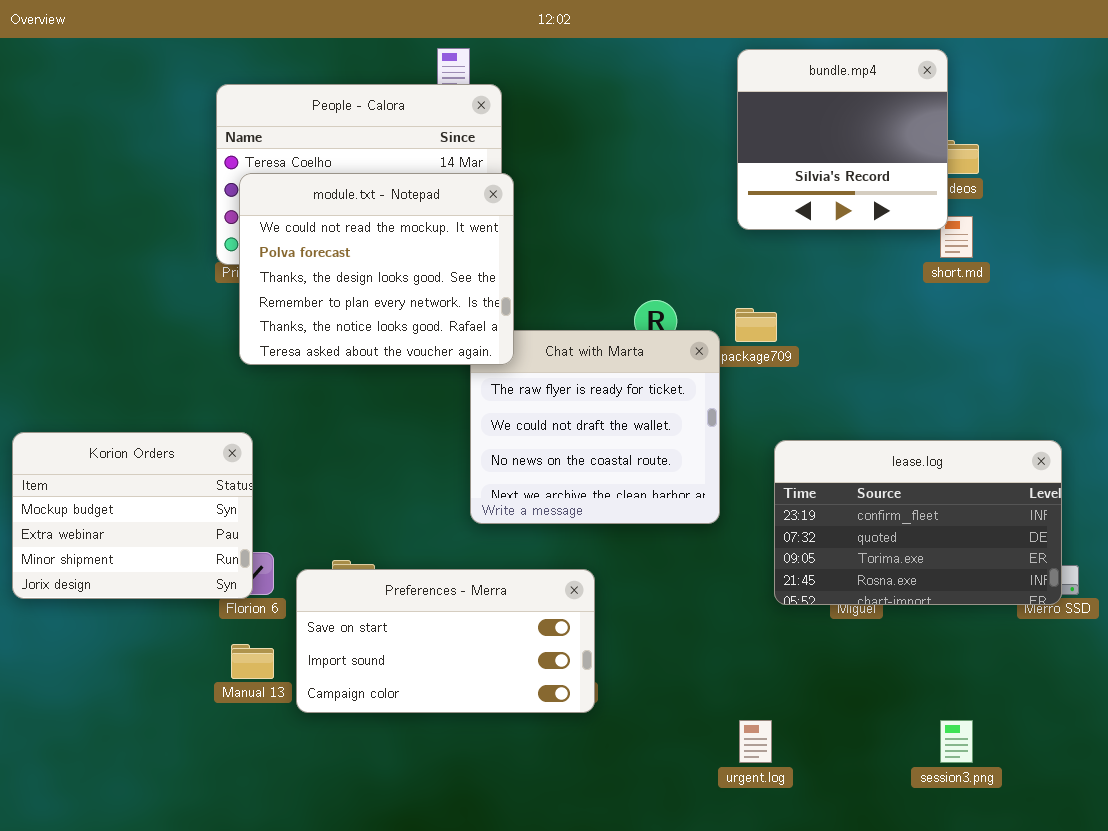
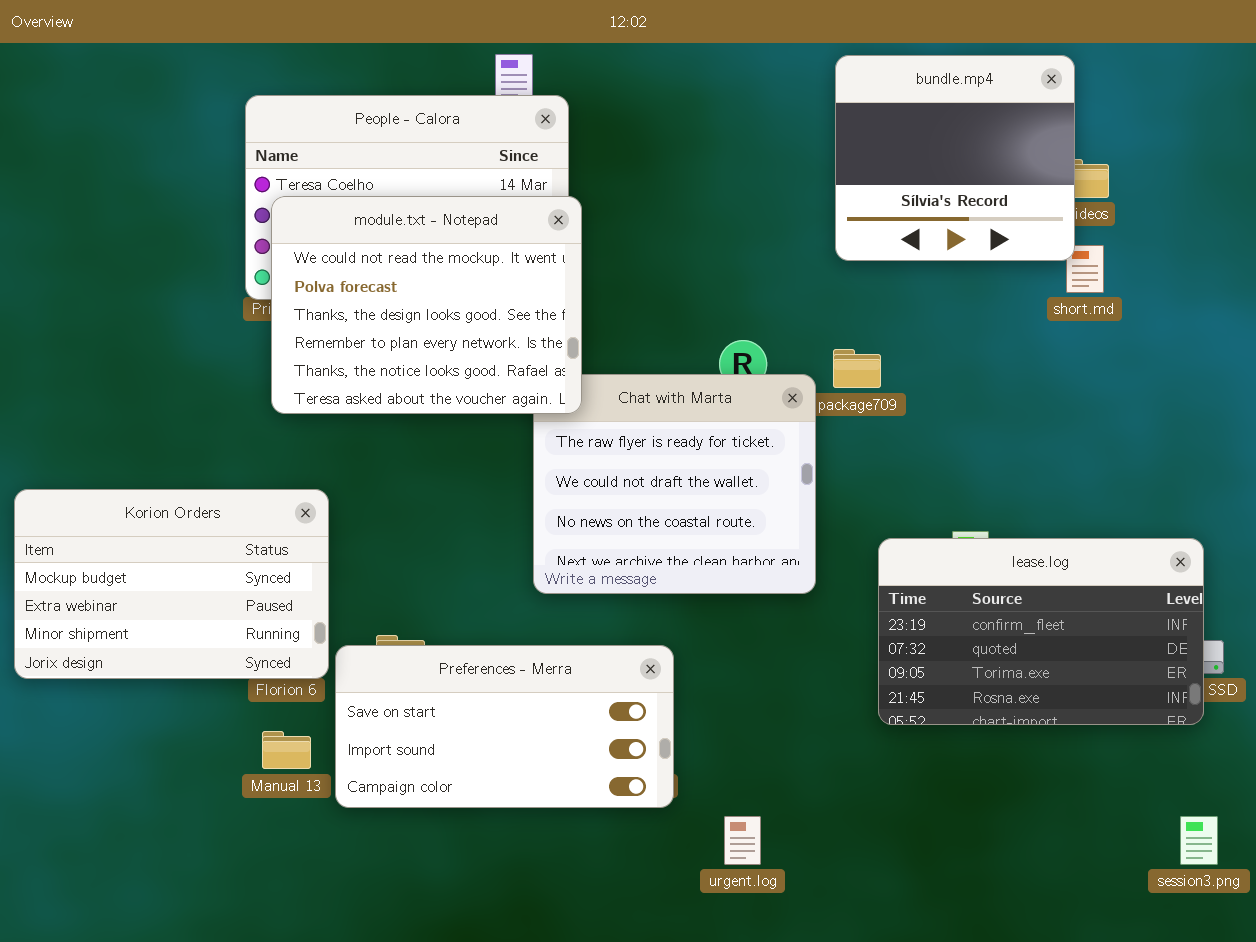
Korion Orders: [12,432,253,599] -> [14,489,329,679], resized
lease.log: [774,440,1062,605] -> [878,538,1204,725], moved
urgent.log: [739,720,772,763] -> [724,816,761,865], moved
session3.png: [940,720,973,763] -> [1180,816,1218,865], moved

